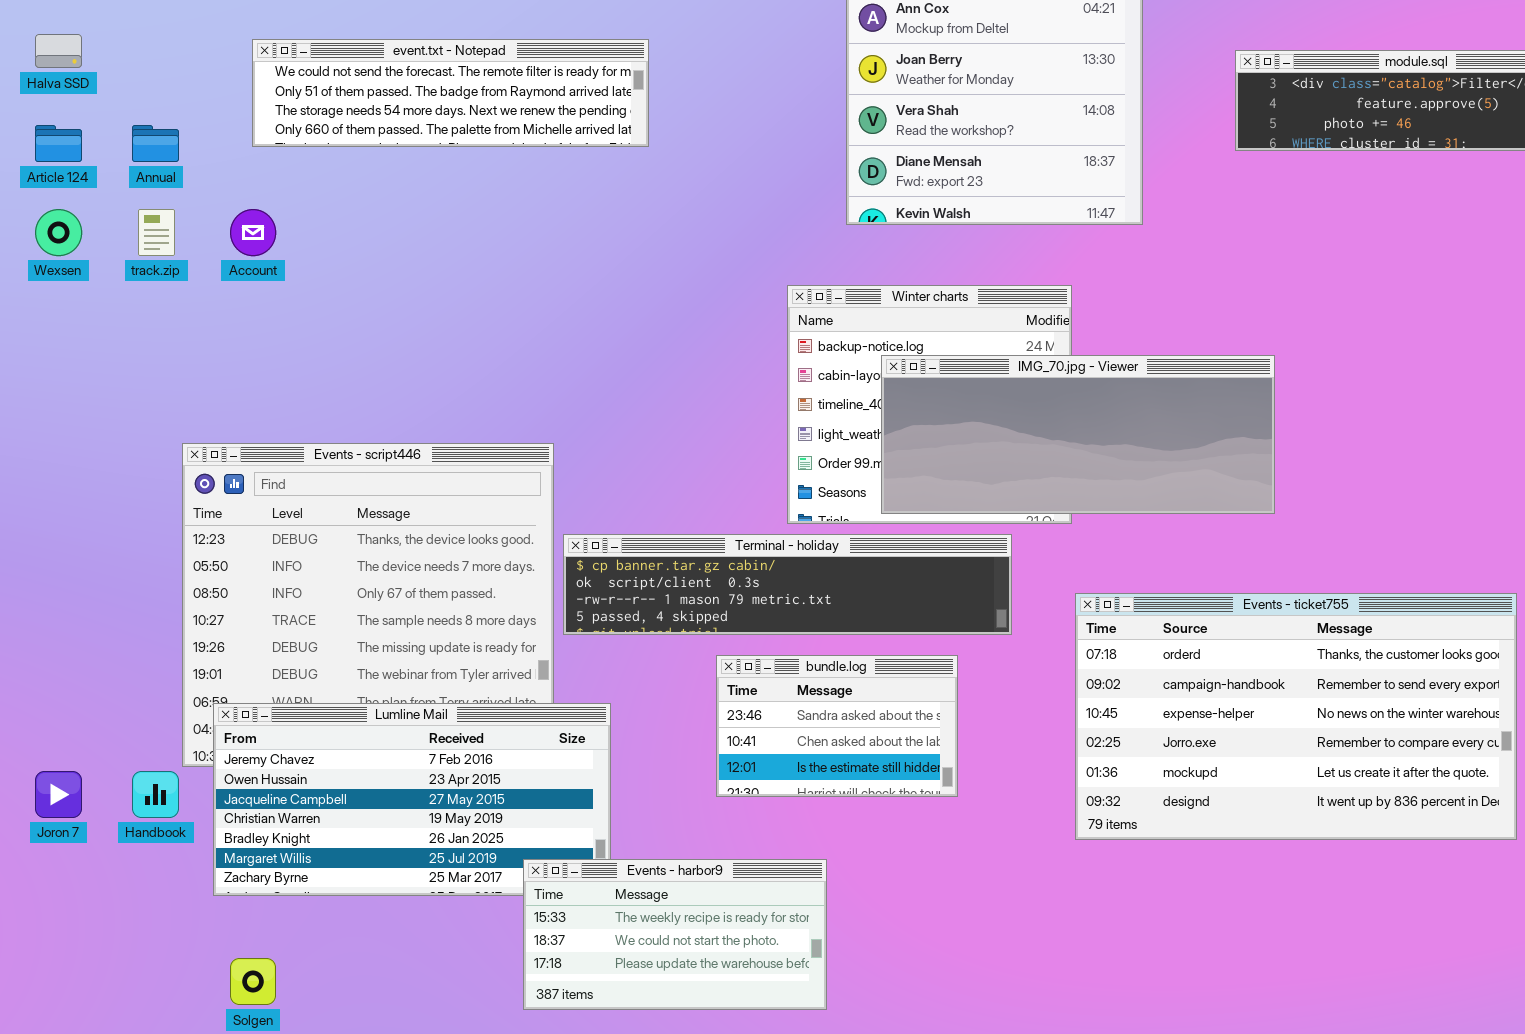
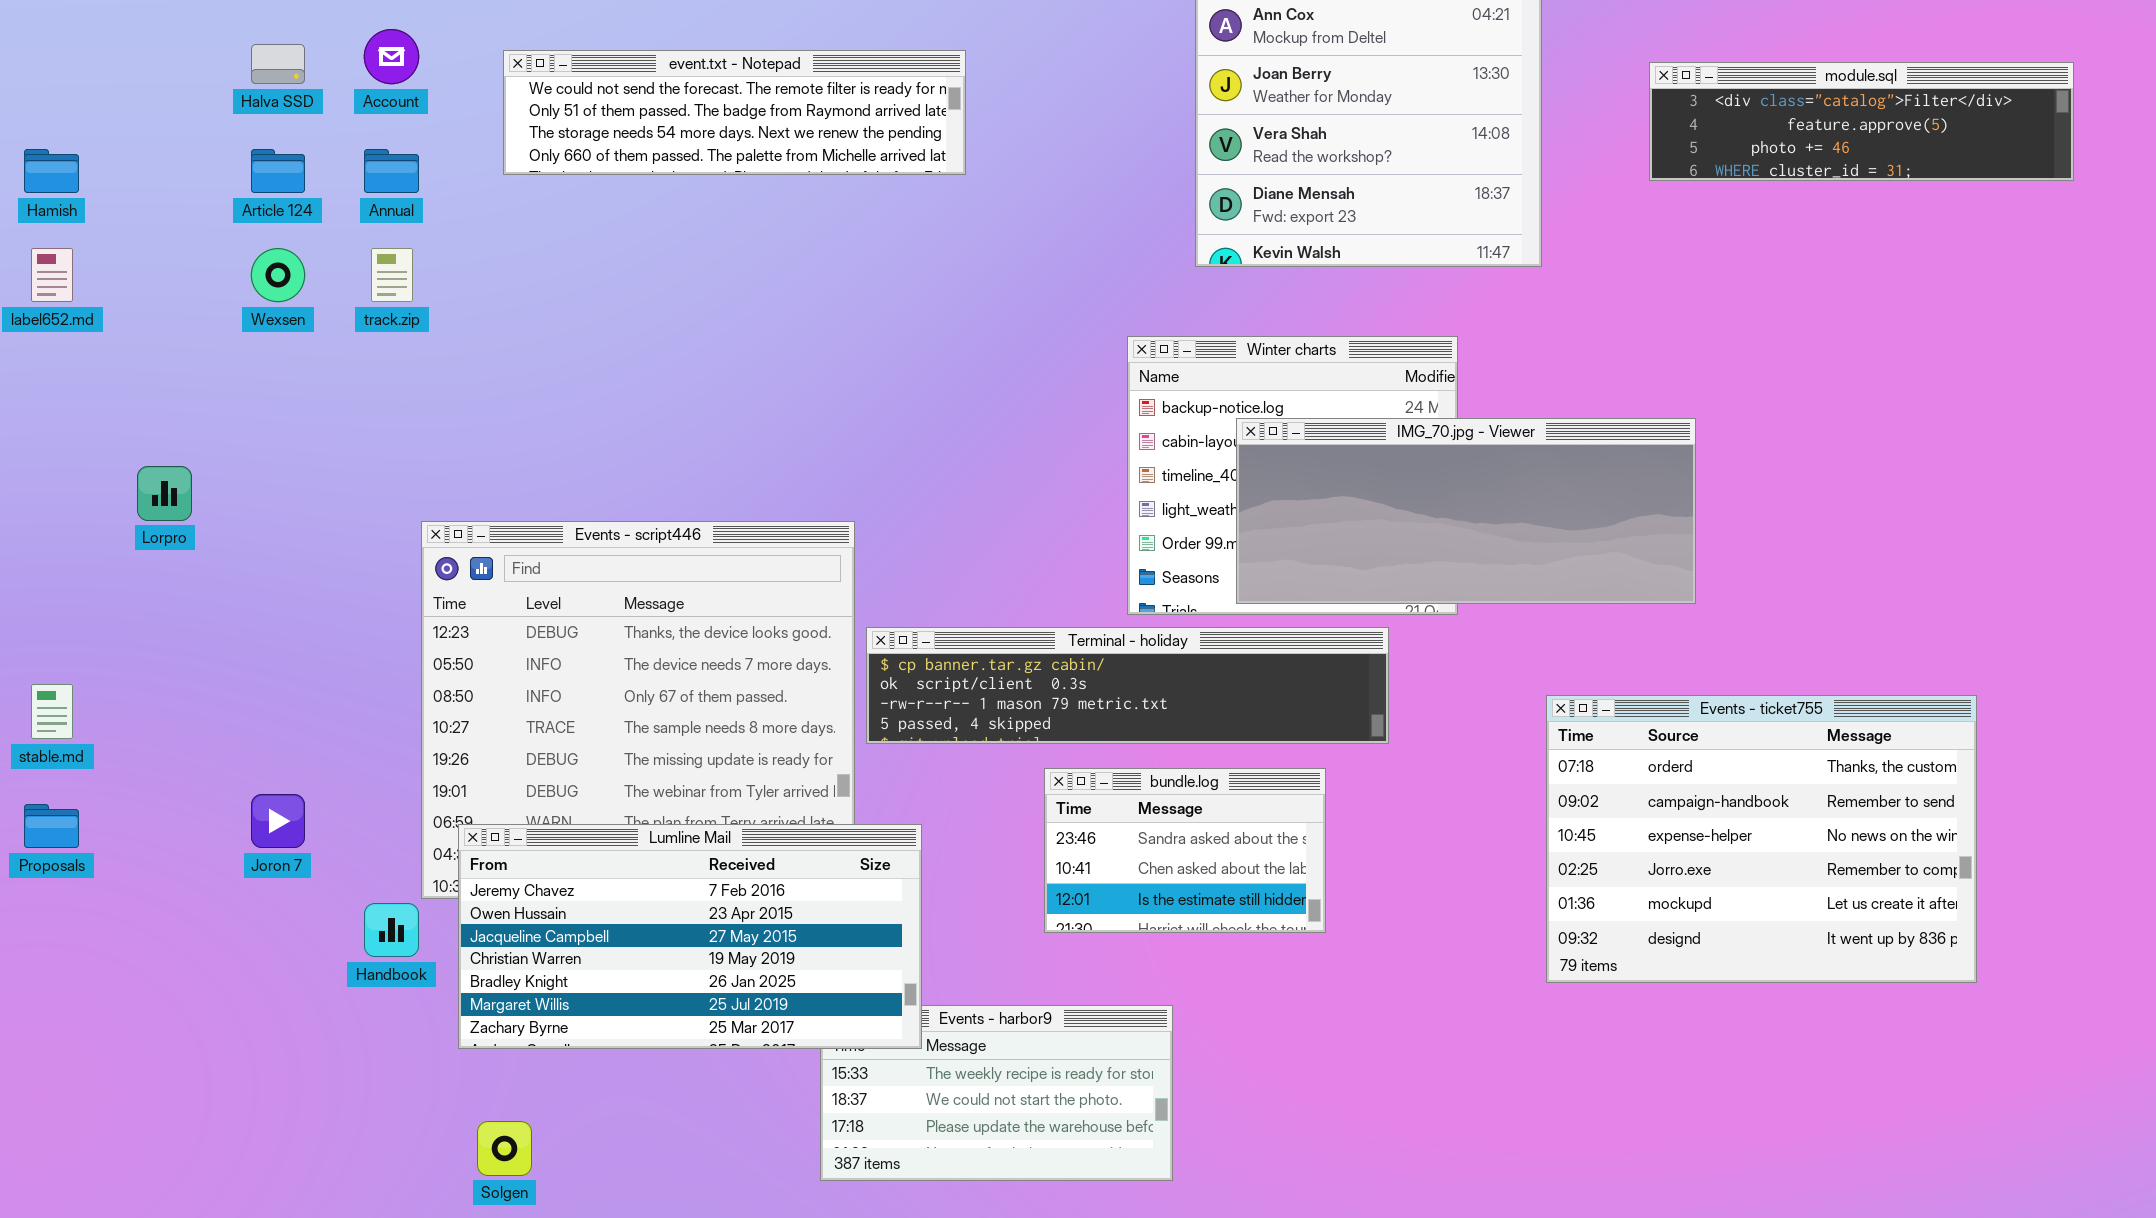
Account: [230,209,276,256] -> [364,29,419,84], moved
Events - ticket755: [1075,593,1517,840] -> [1546,695,1977,983], resized
Lumline Mail: [213,703,611,896] -> [458,824,922,1049], raised
Joron 7: [35,771,82,818] -> [251,794,305,848], moved

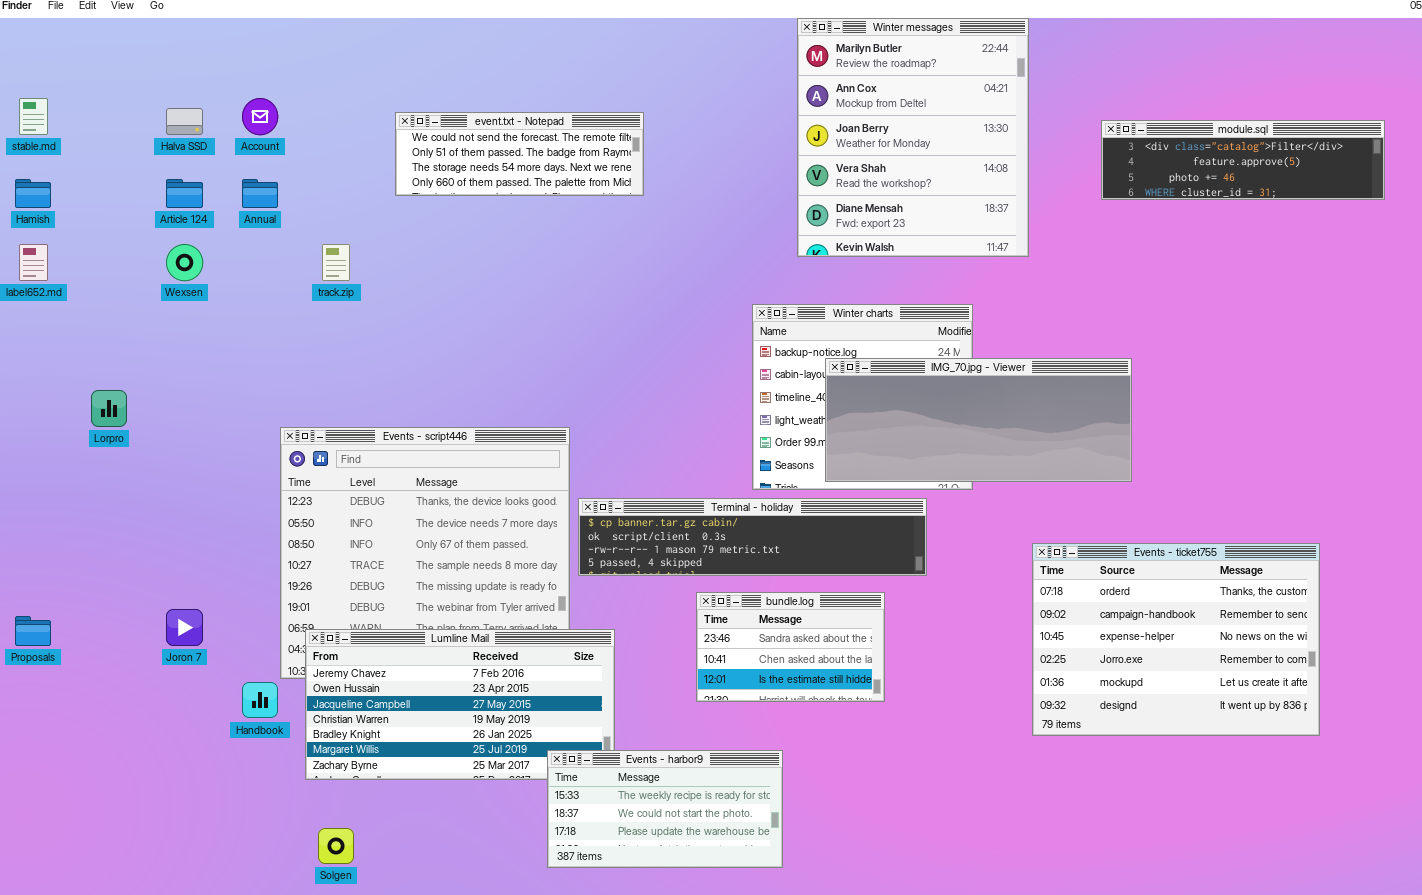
event.txt - Notepad: [503,50,966,175] -> [395,112,644,196], resized
track.zip: [371,248,413,302] -> [322,244,350,281], moved
stable.md: [31,684,73,739] -> [19,98,48,135], moved
Events - harbor9: [820,1005,1173,1181] -> [547,750,783,868], raised

